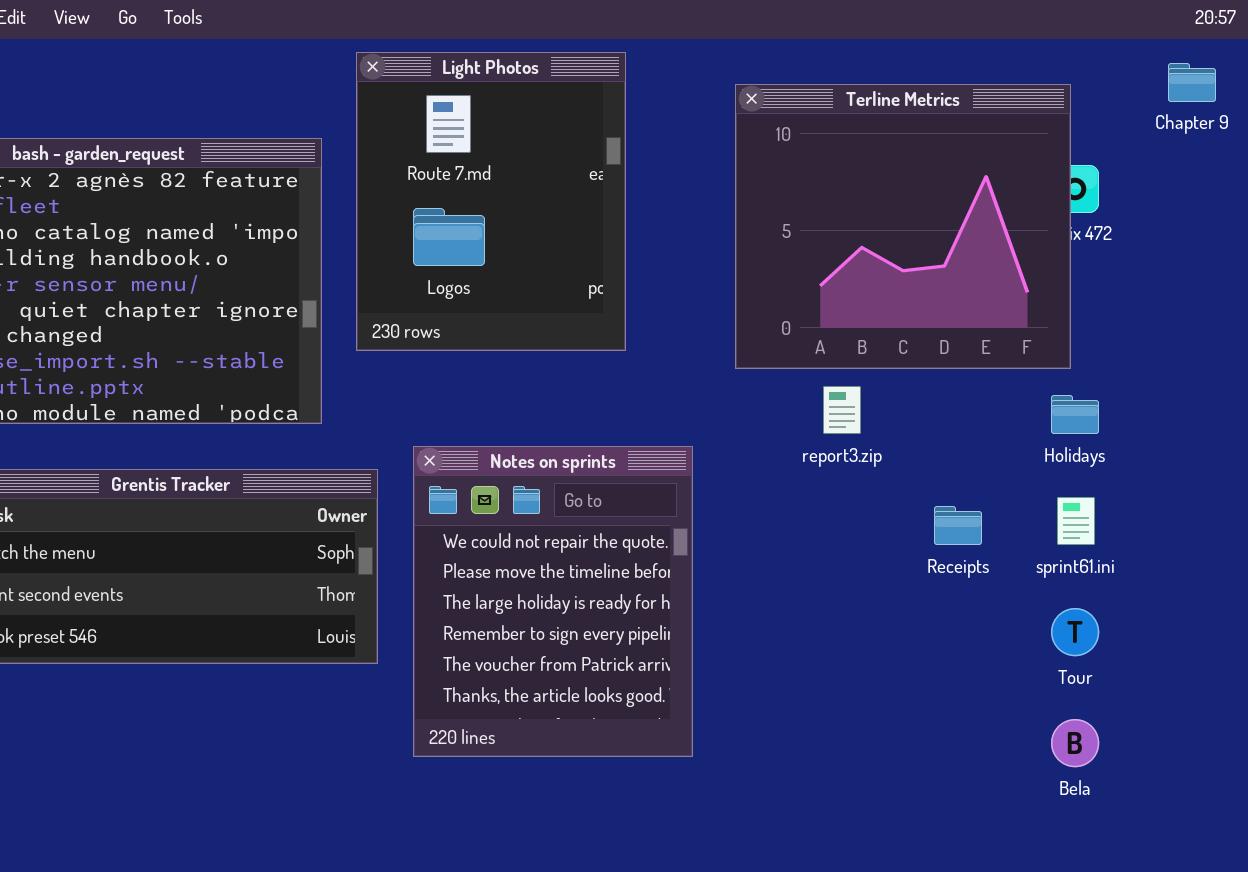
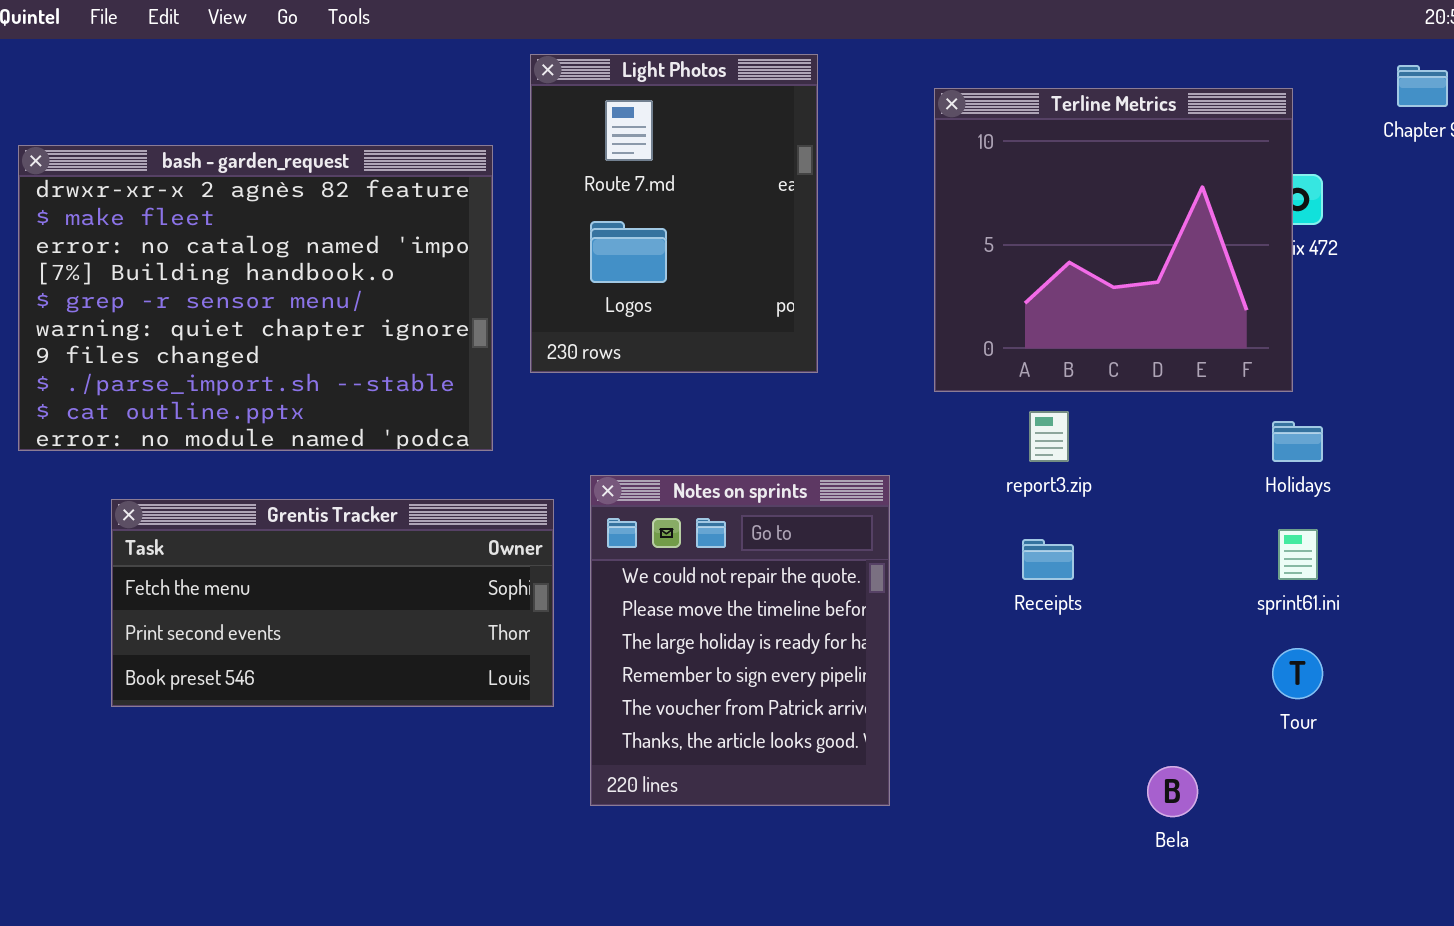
Receipts: [934,506,982,545] -> [1022,539,1074,580], moved
Bela: [1051,719,1099,767] -> [1147,766,1198,817], moved

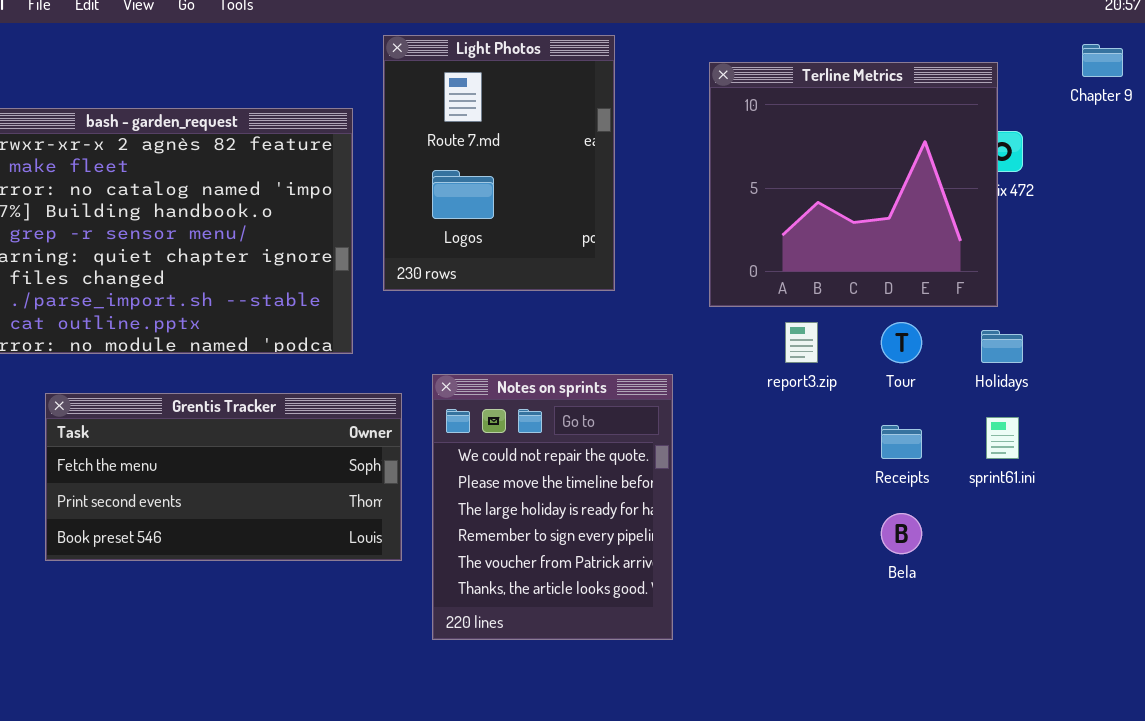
Receipts: [1022,539,1074,580] -> [881,425,922,459], moved
Tour: [1272,648,1323,699] -> [881,322,922,363], moved
Bela: [1147,766,1198,817] -> [881,513,922,554], moved

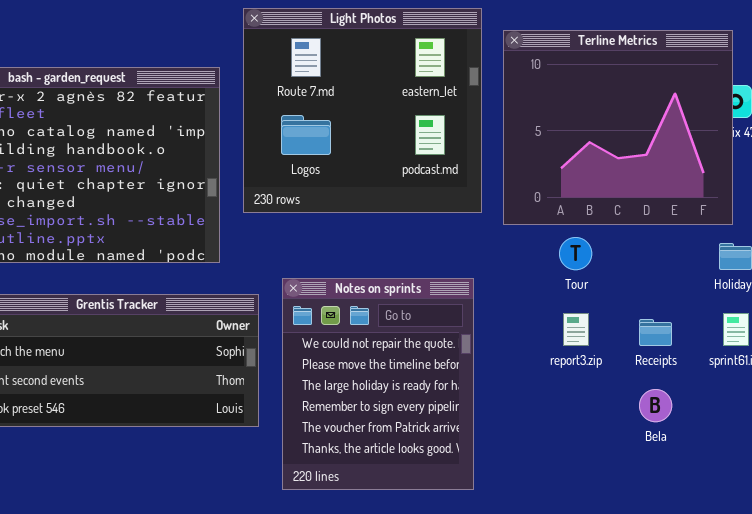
Light Photos: [383,35,615,291] -> [243,8,482,213], resized
report3.zip: [785,322,818,363] -> [563,313,589,346], moved
Tour: [881,322,922,363] -> [559,237,592,270], moved

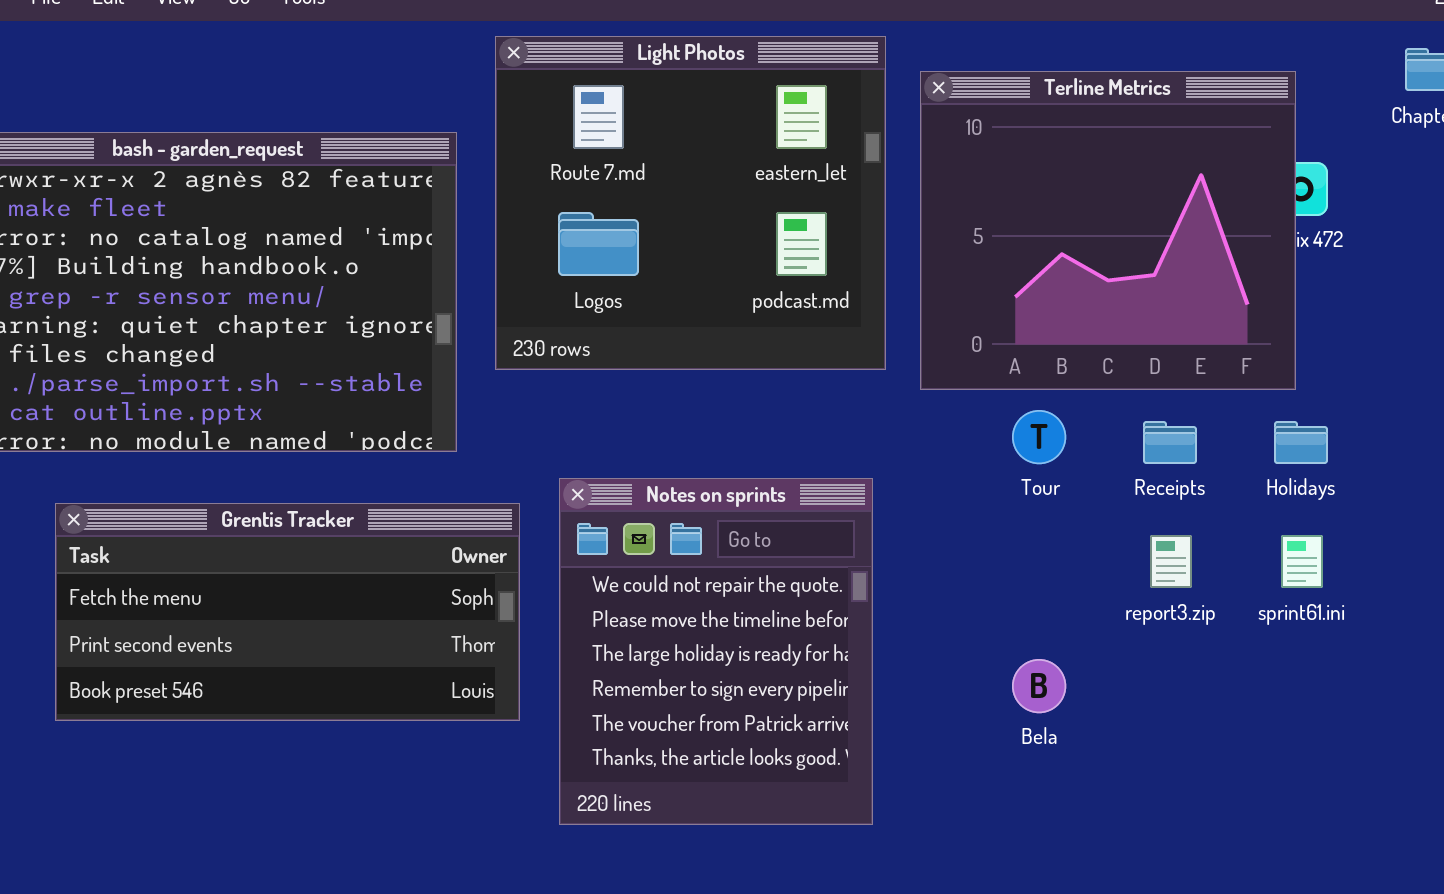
report3.zip: [563,313,589,346] -> [1150,535,1192,588], moved
Receipts: [639,319,672,346] -> [1143,421,1197,464], moved
Bela: [639,389,672,422] -> [1012,659,1066,713], moved

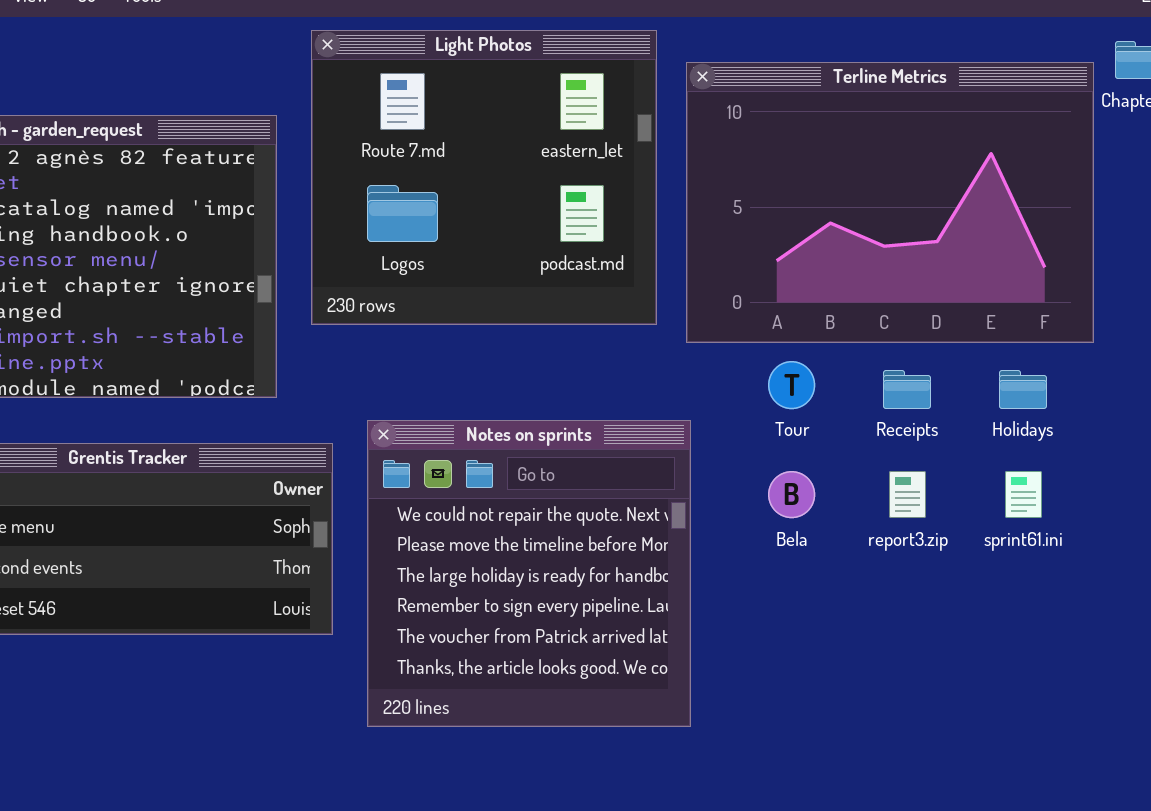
Terline Metrics: [920,71,1296,390] -> [686,62,1094,343], resized
Notes on sprints: [559,478,873,825] -> [367,420,691,727], resized
Bela: [1012,659,1066,713] -> [768,471,815,518], moved

